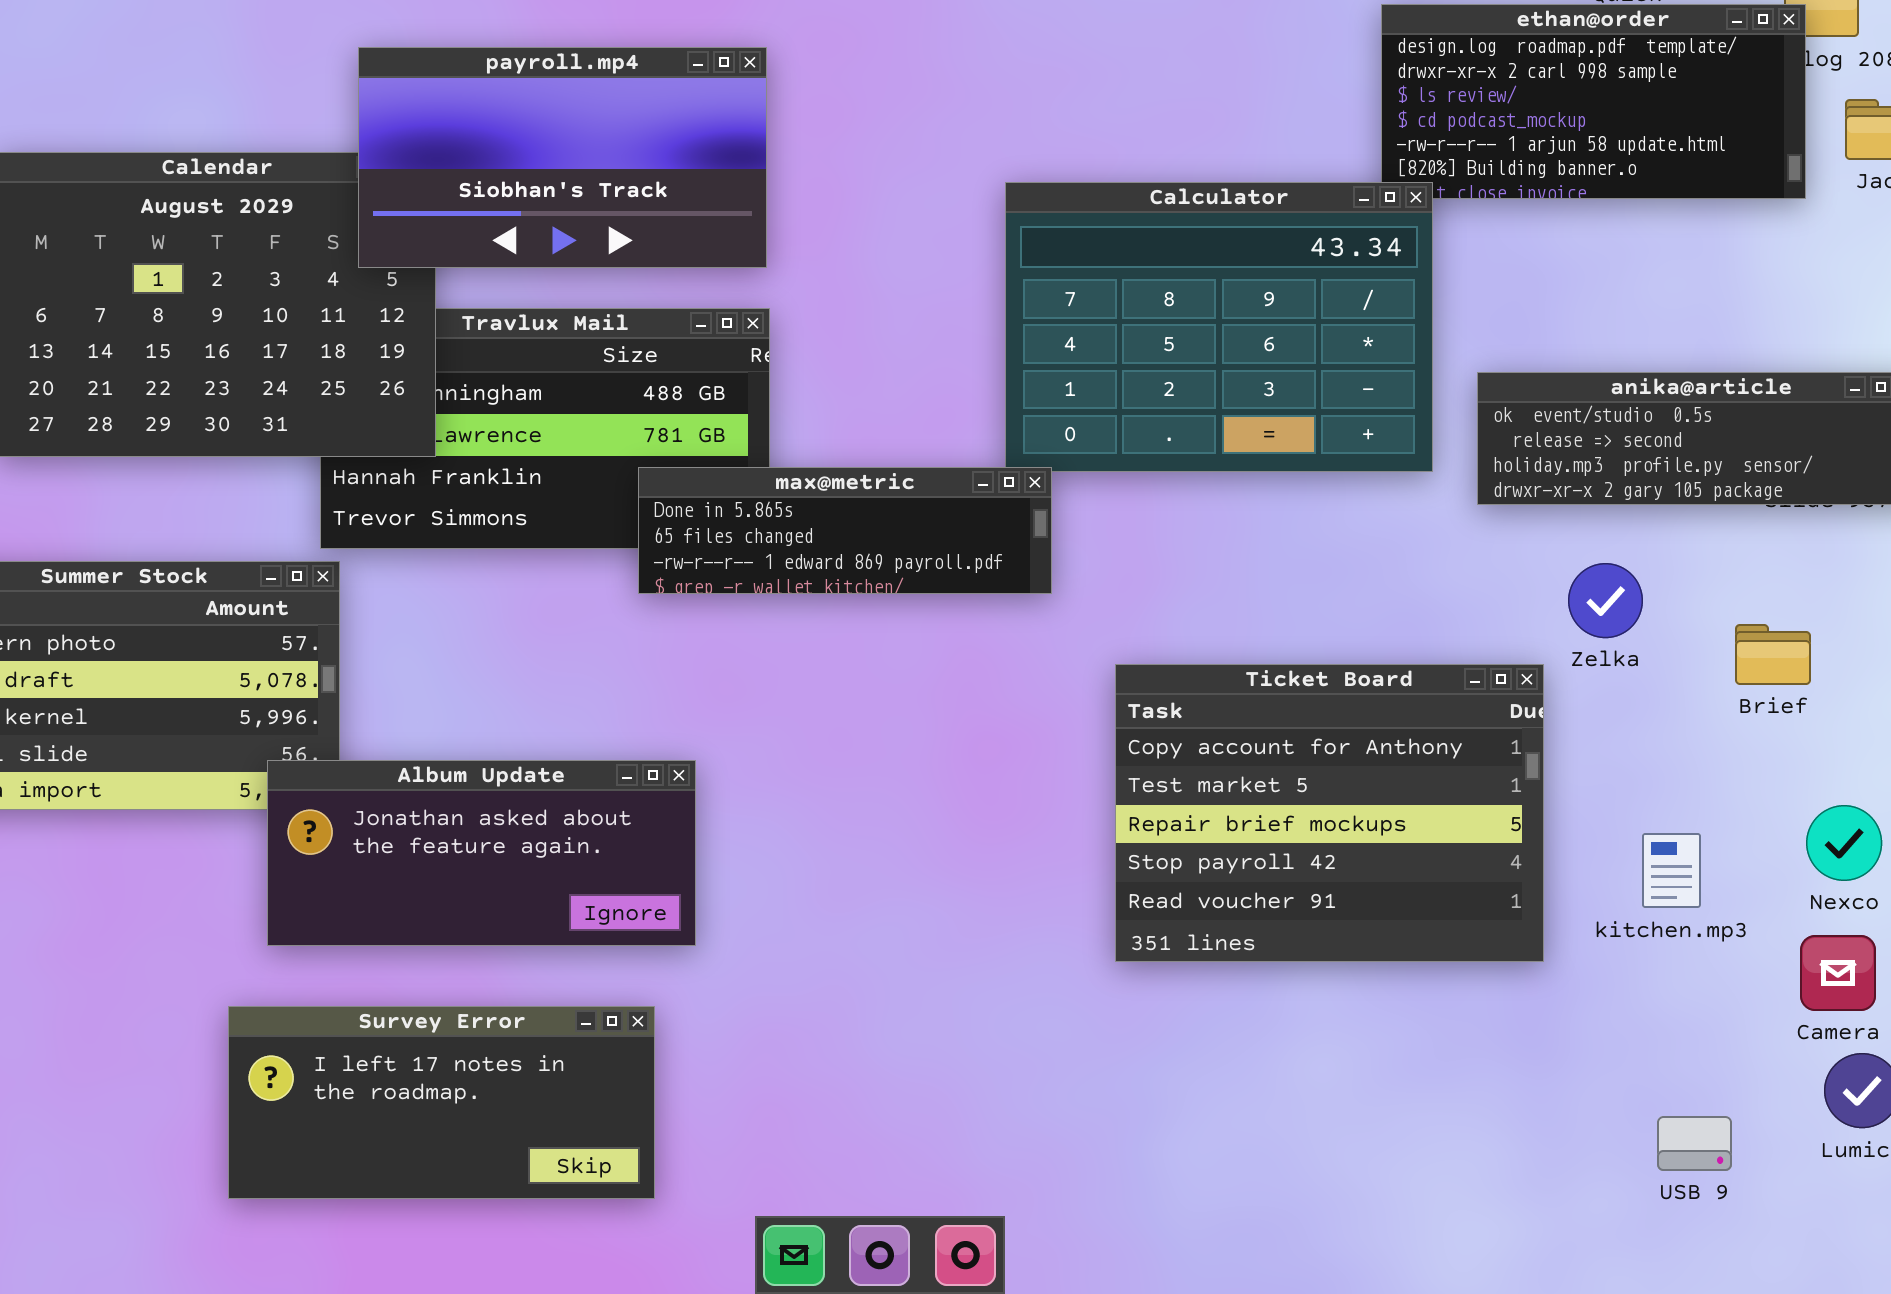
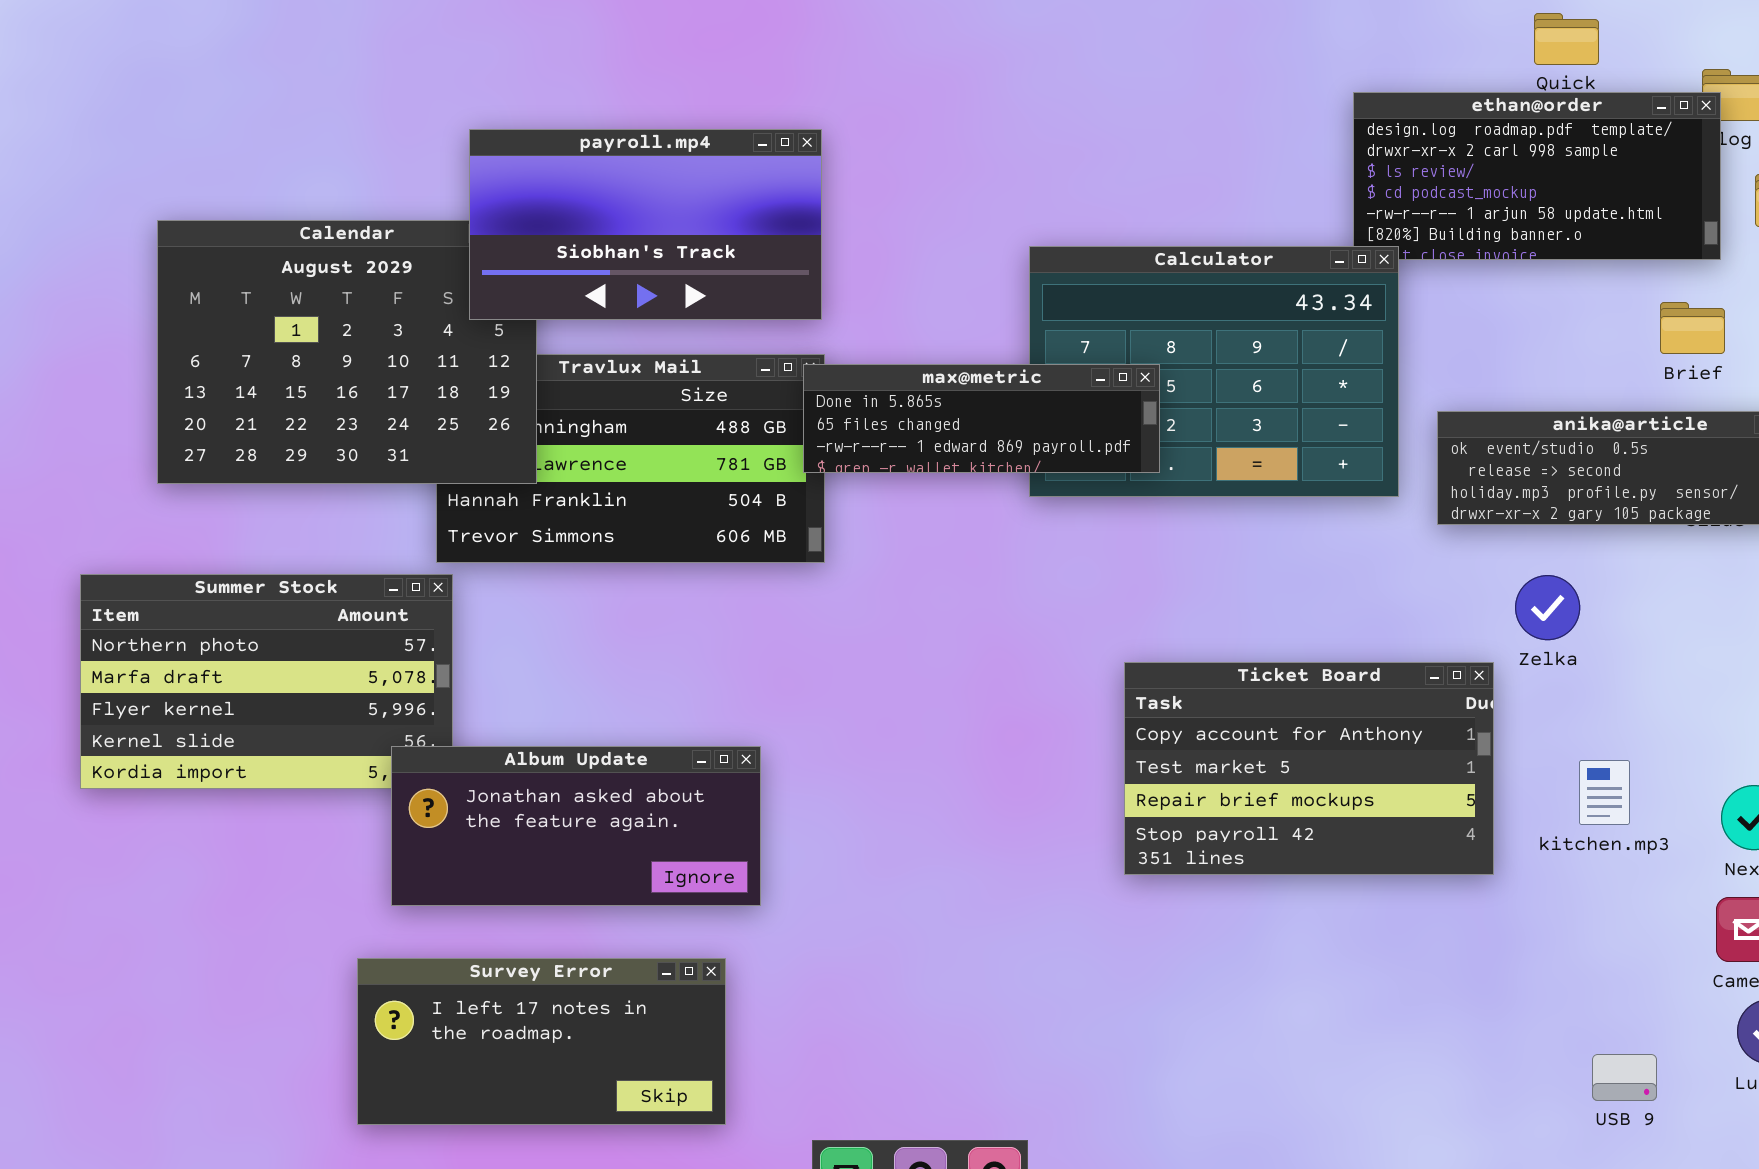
max@metric: [638,467,1052,594] -> [803,364,1160,473], moved
Brief: [1735,624,1811,685] -> [1660,302,1725,354], moved
Ticket Board: [1115,664,1544,962] -> [1124,662,1494,875], resized
kitchen.mp3: [1642,833,1701,908] -> [1579,760,1630,825], moved

